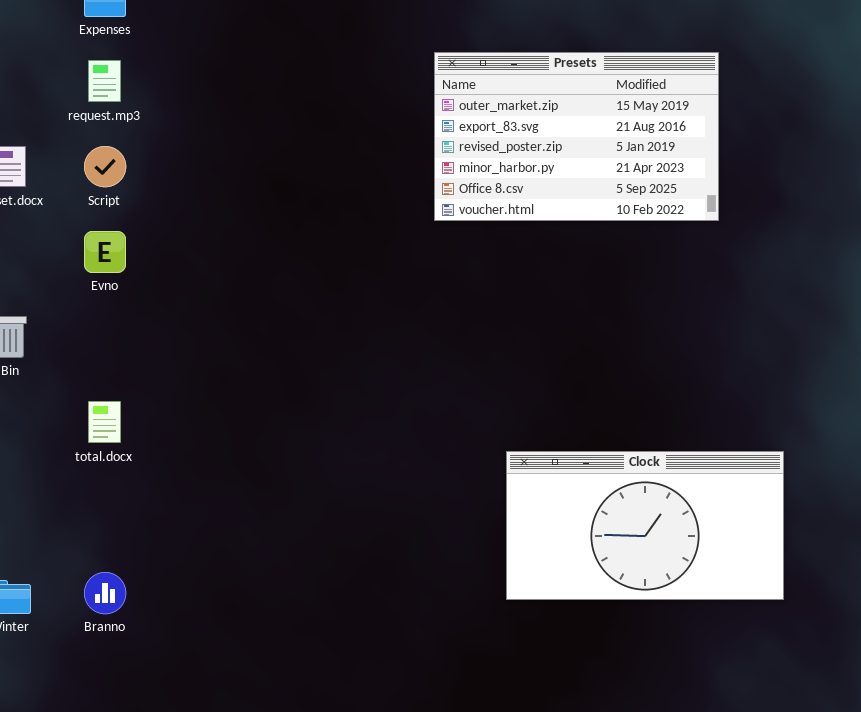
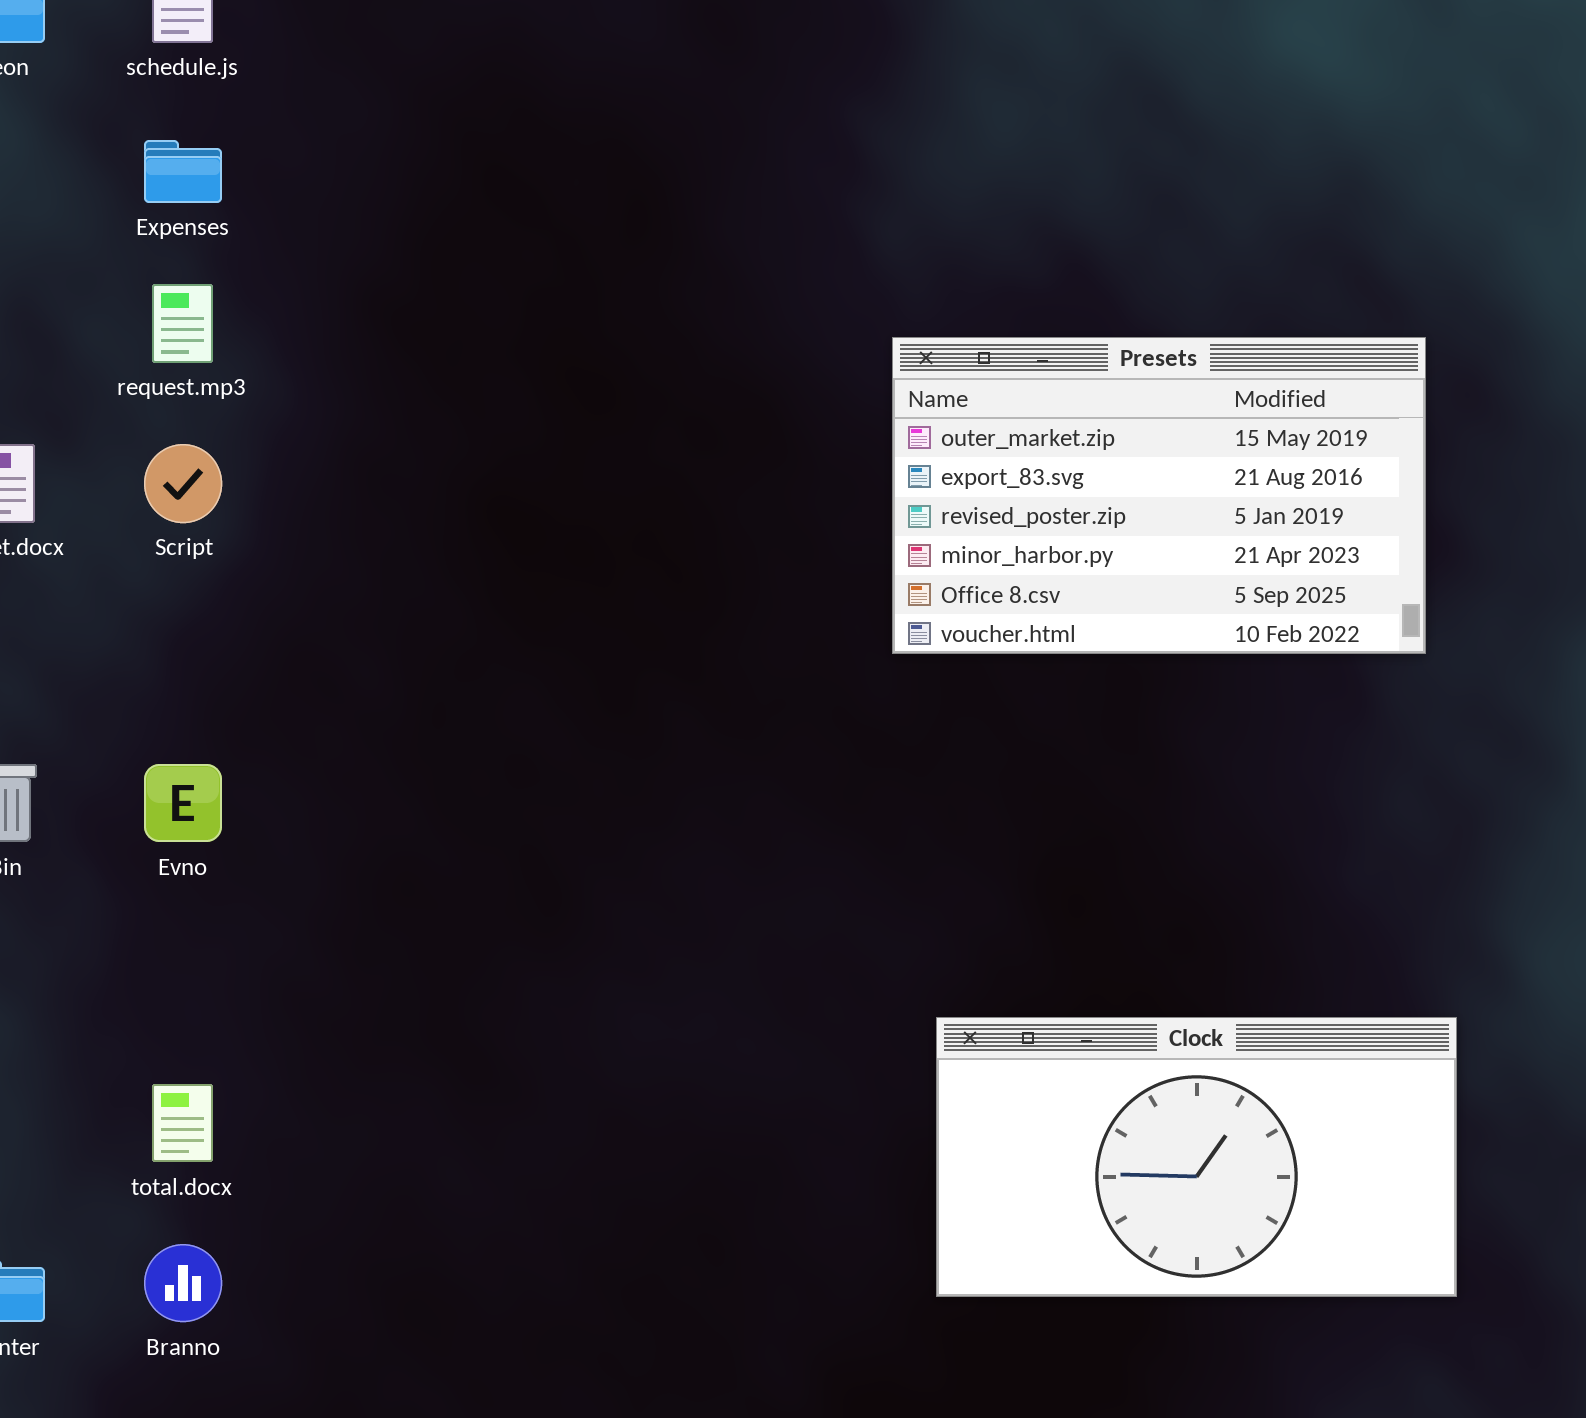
Presets: [434,52,719,221] -> [892,337,1426,654], moved
Evno: [84,231,126,273] -> [144,764,222,842], moved
total.docx: [88,401,121,443] -> [152,1084,213,1162], moved

